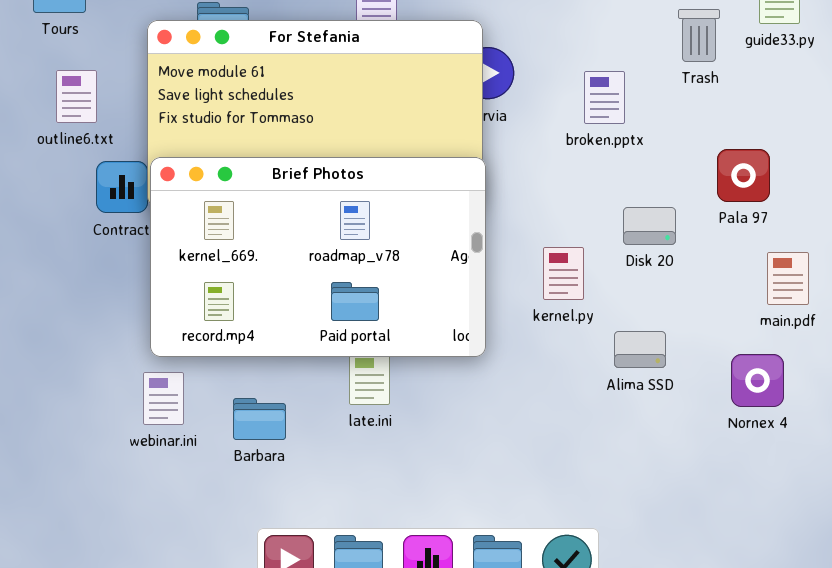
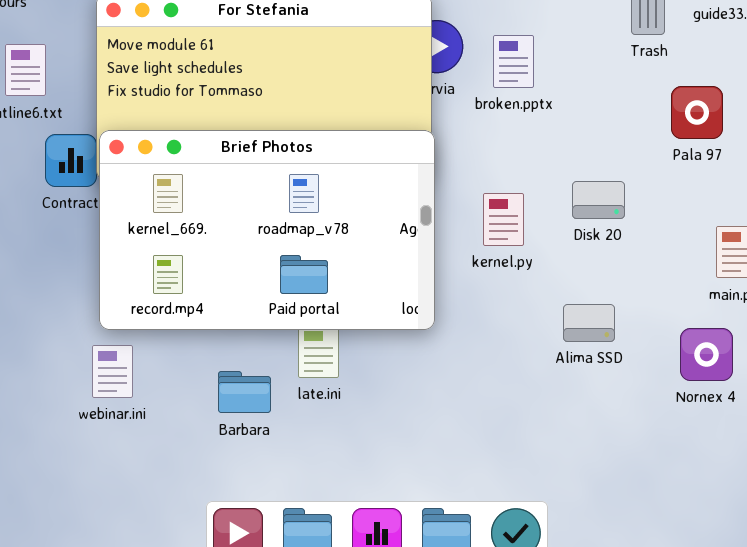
broken.pptx: [584,71,625,124] -> [493,35,534,88], moved
Pala 97: [717,149,770,202] -> [671,86,723,139], moved
kernel.py: [543,247,584,300] -> [483,193,524,246], moved
Barbara: [233,398,286,440] -> [218,371,271,413], moved

